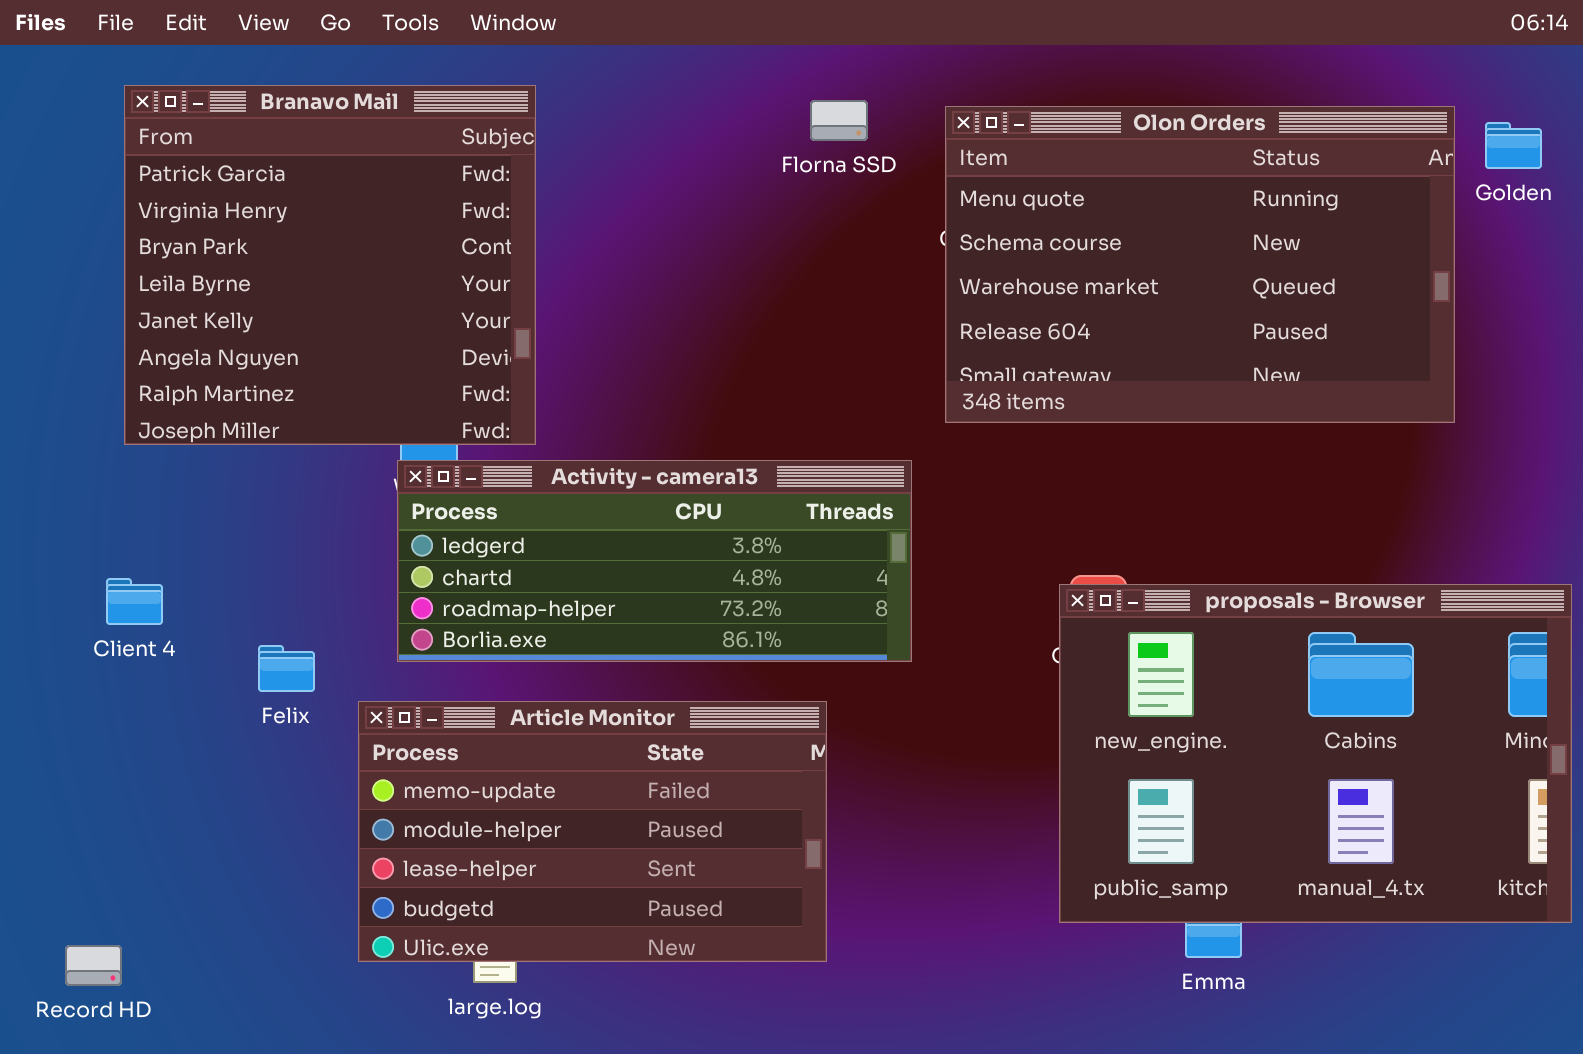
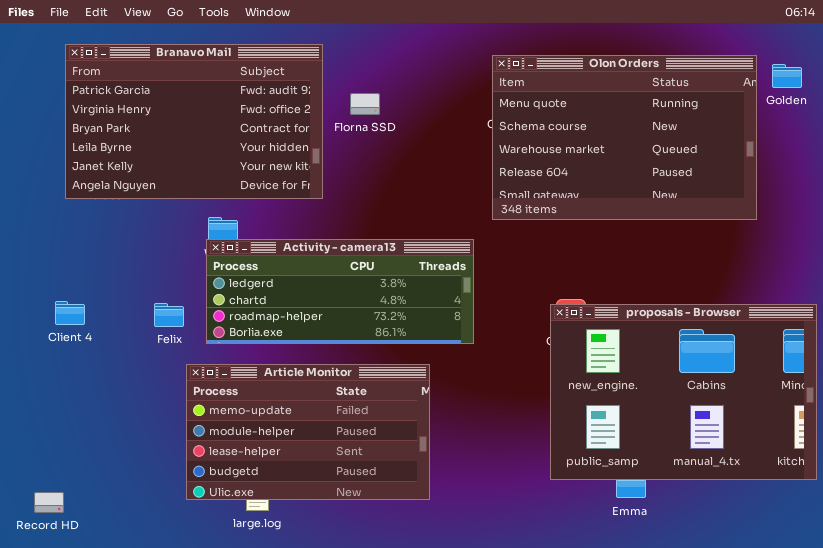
Branavo Mail: [124,85,536,445] -> [65,44,323,199], resized
Florna SSD: [810,100,868,141] -> [350,93,380,115], moved
Felix: [258,645,315,692] -> [154,303,184,327], moved

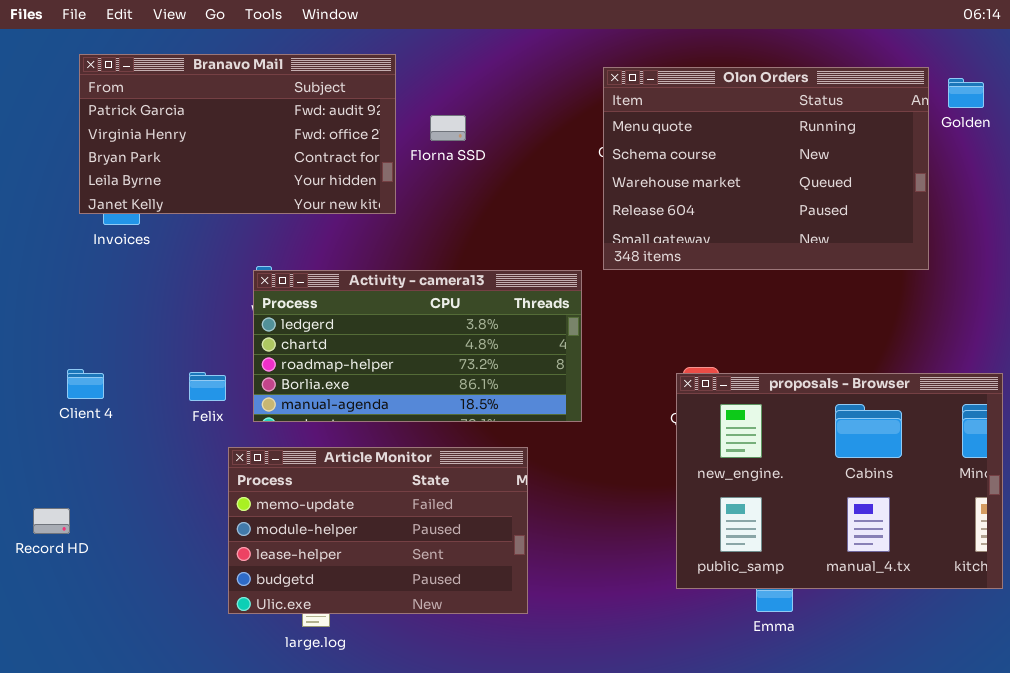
Branavo Mail: [65,44,323,199] -> [79,54,396,214], resized
Activity - camera13: [206,239,474,344] -> [253,270,582,422], resized
Record HD: [34,492,64,513] -> [33,508,70,534], moved

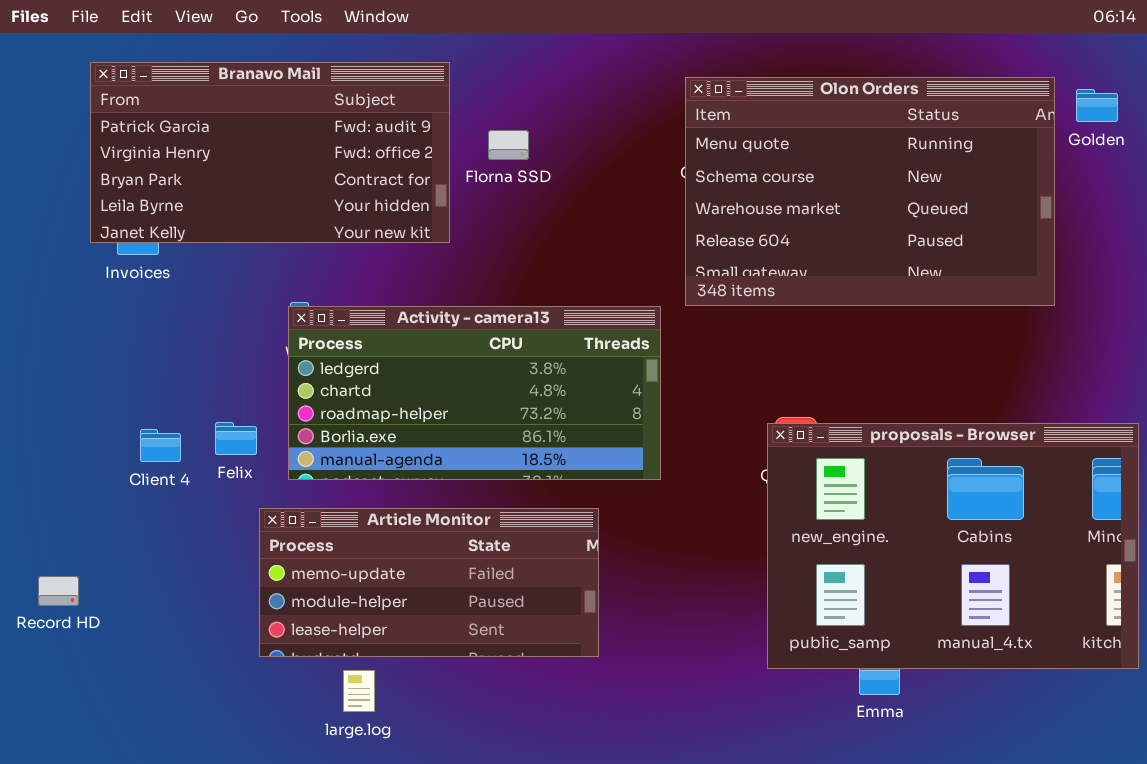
Client 4: [67,369,104,399] -> [140,429,181,462], moved
Article Monitor: [228,447,528,614] -> [259,508,599,657], resized

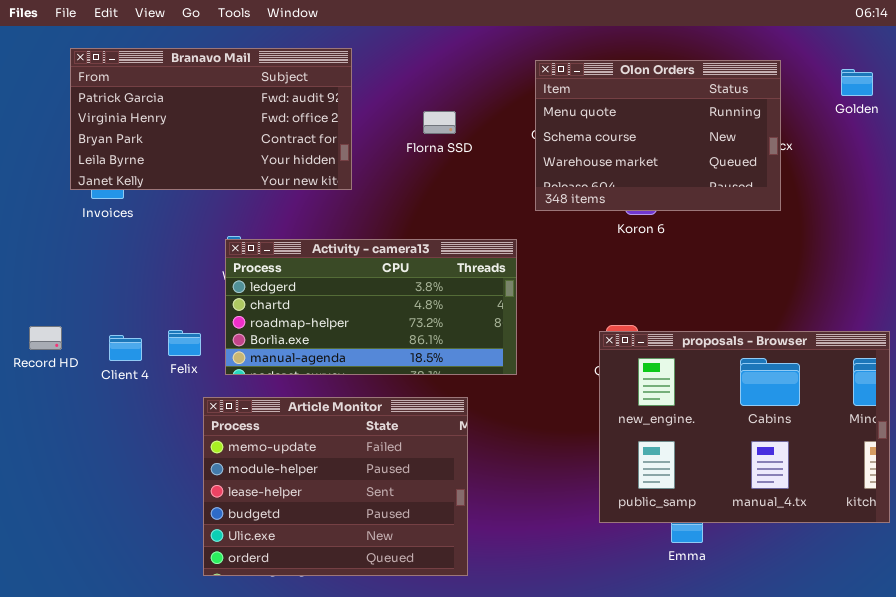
Olon Orders: [685,77,1055,306] -> [535,60,781,211], resized
Florna SSD: [488,130,529,160] -> [423,111,456,134], moved
Article Monitor: [259,508,599,657] -> [203,397,468,576], resized
Record HD: [38,576,79,606] -> [29,326,62,350], moved

